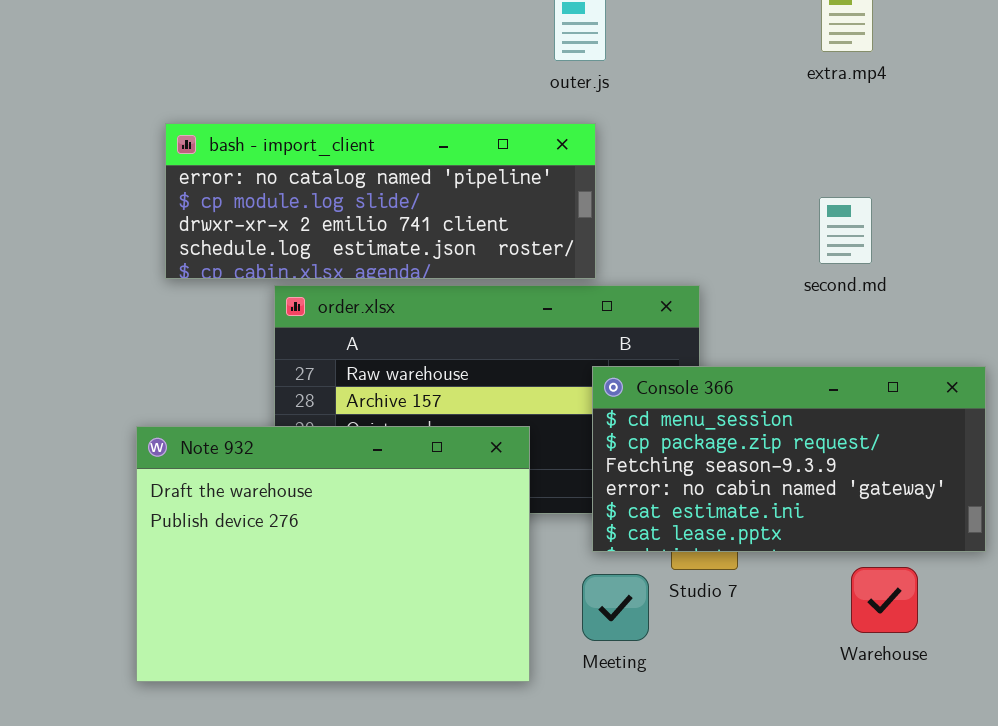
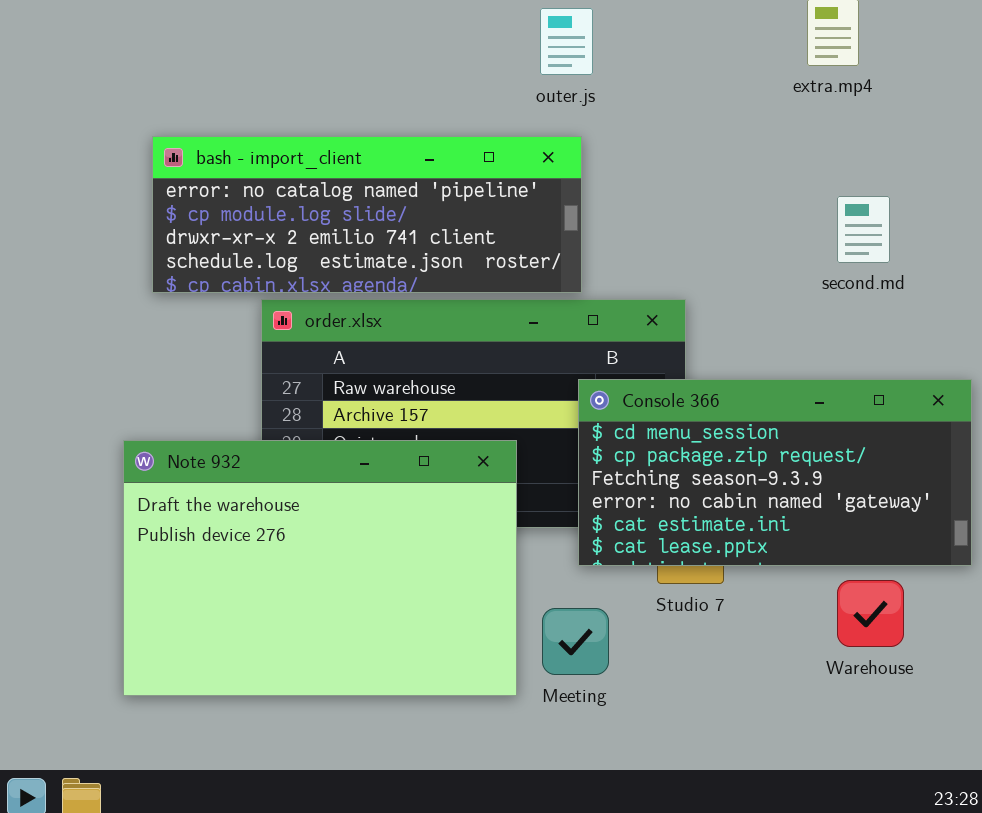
second.md: [819,197,872,264] -> [837,196,890,263], moved
Meeting: [582,574,649,641] -> [542,608,609,675], moved

